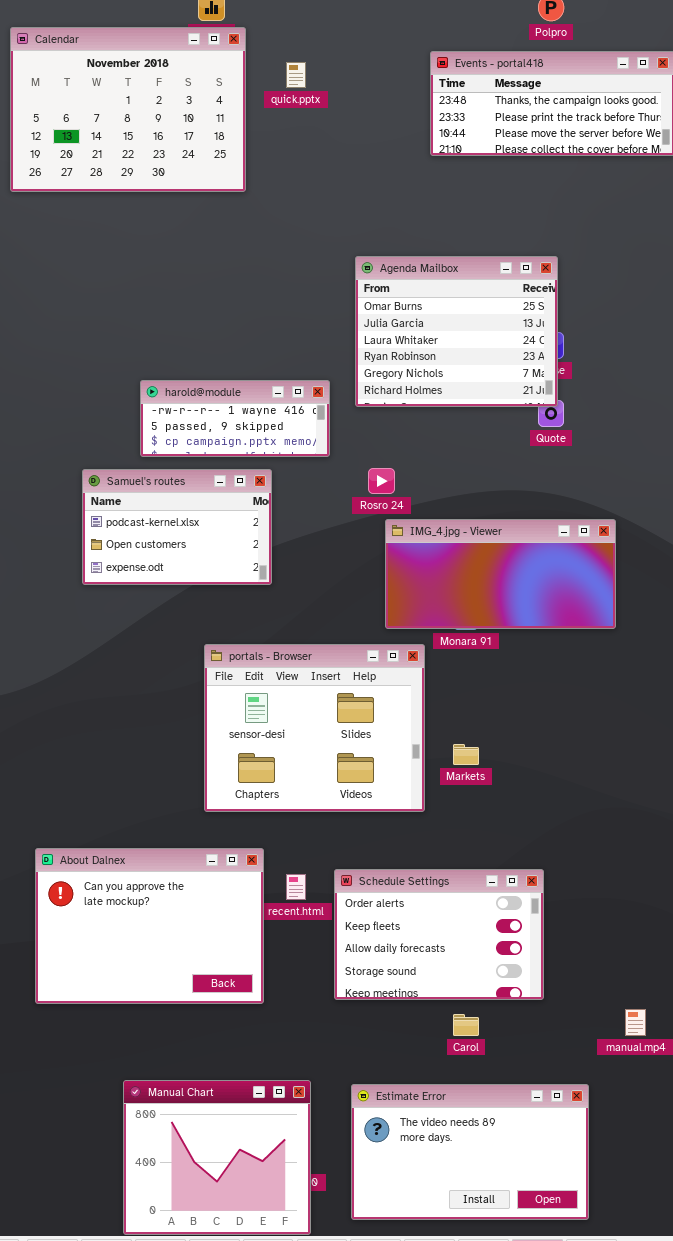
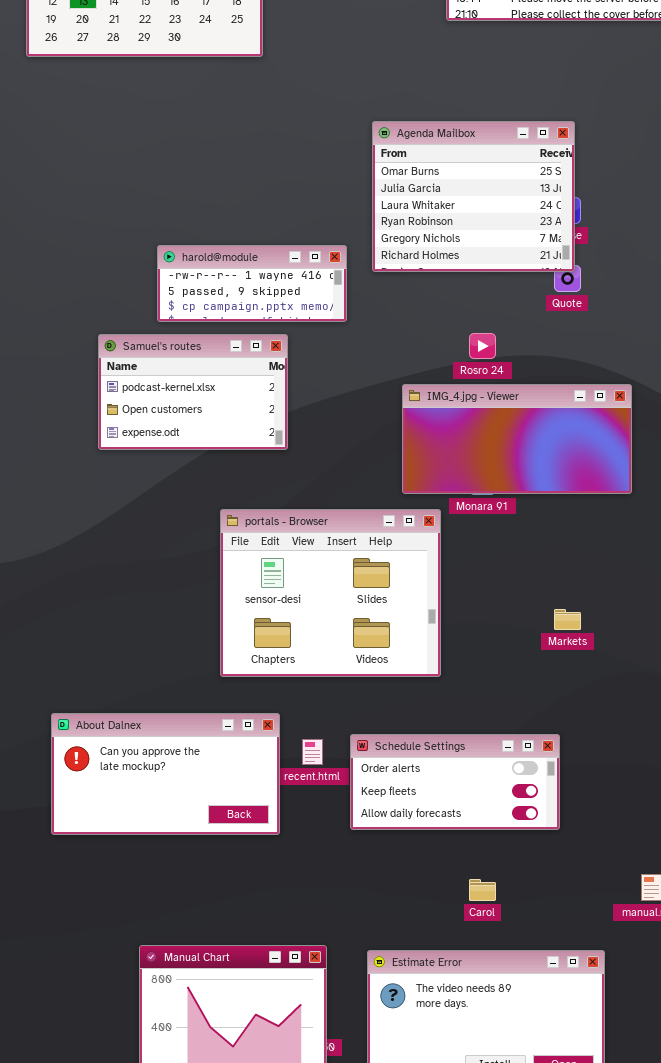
Rosro 24: [368,468,395,494] -> [469,333,496,359], moved
Markets: [453,744,479,765] -> [554,609,581,630], moved
About Dalnex: [35,848,264,1004] -> [51,713,280,835], resized
Schedule Settings: [334,869,544,1000] -> [350,734,560,830], resized

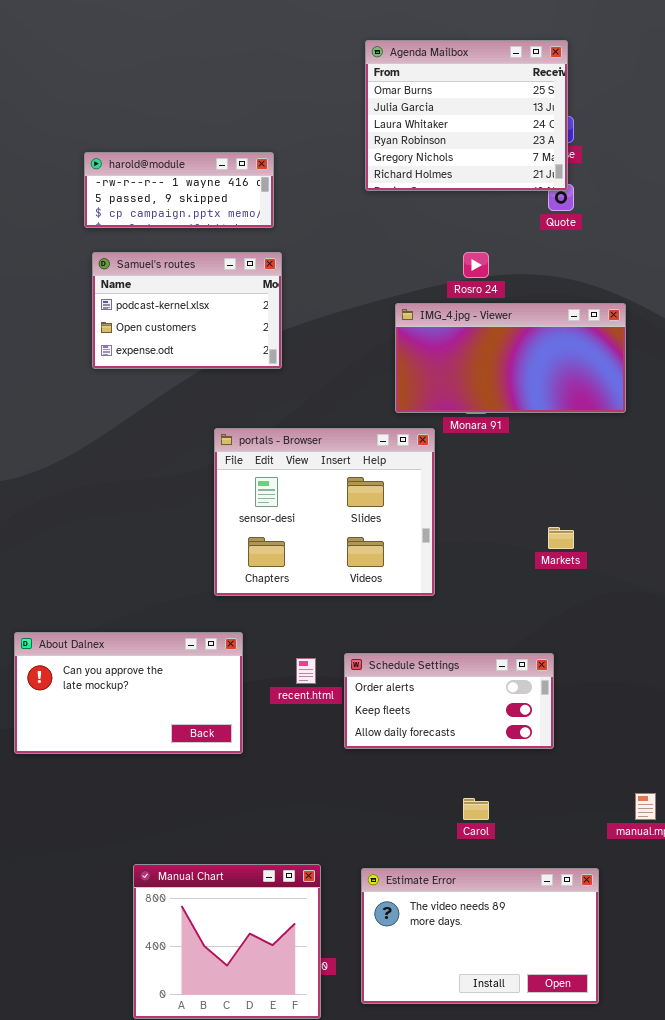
harold@module: [157,245,347,322] -> [84,152,274,228], moved
About Dalnex: [51,713,280,835] -> [14,632,243,754], moved

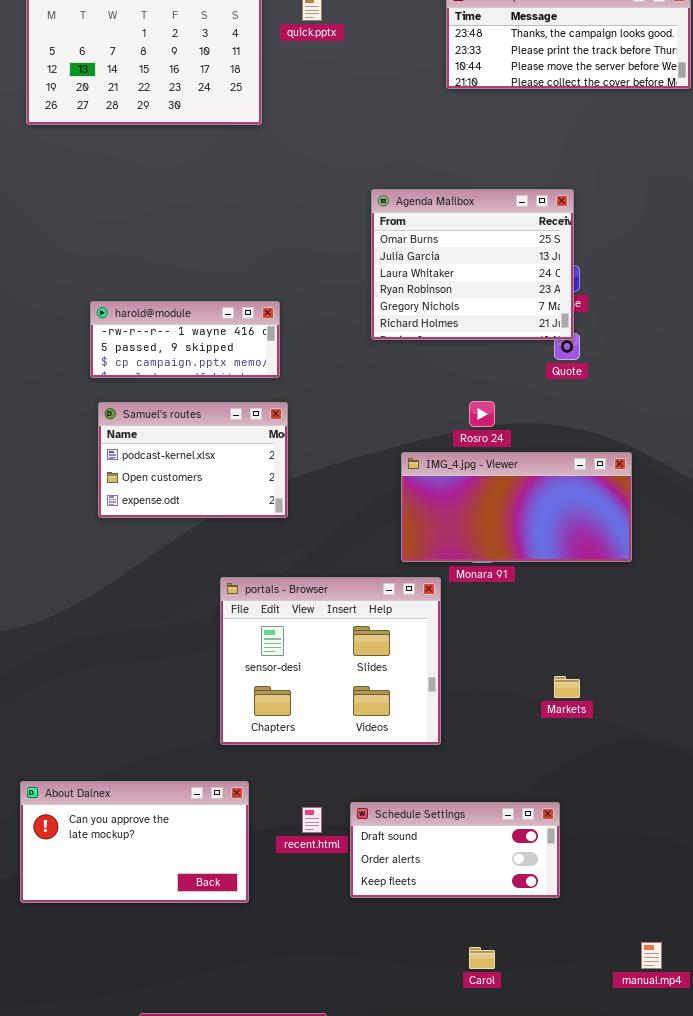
Schedule Settings: [344,653,554,749] -> [350,802,560,898], scrolled up 1 row

